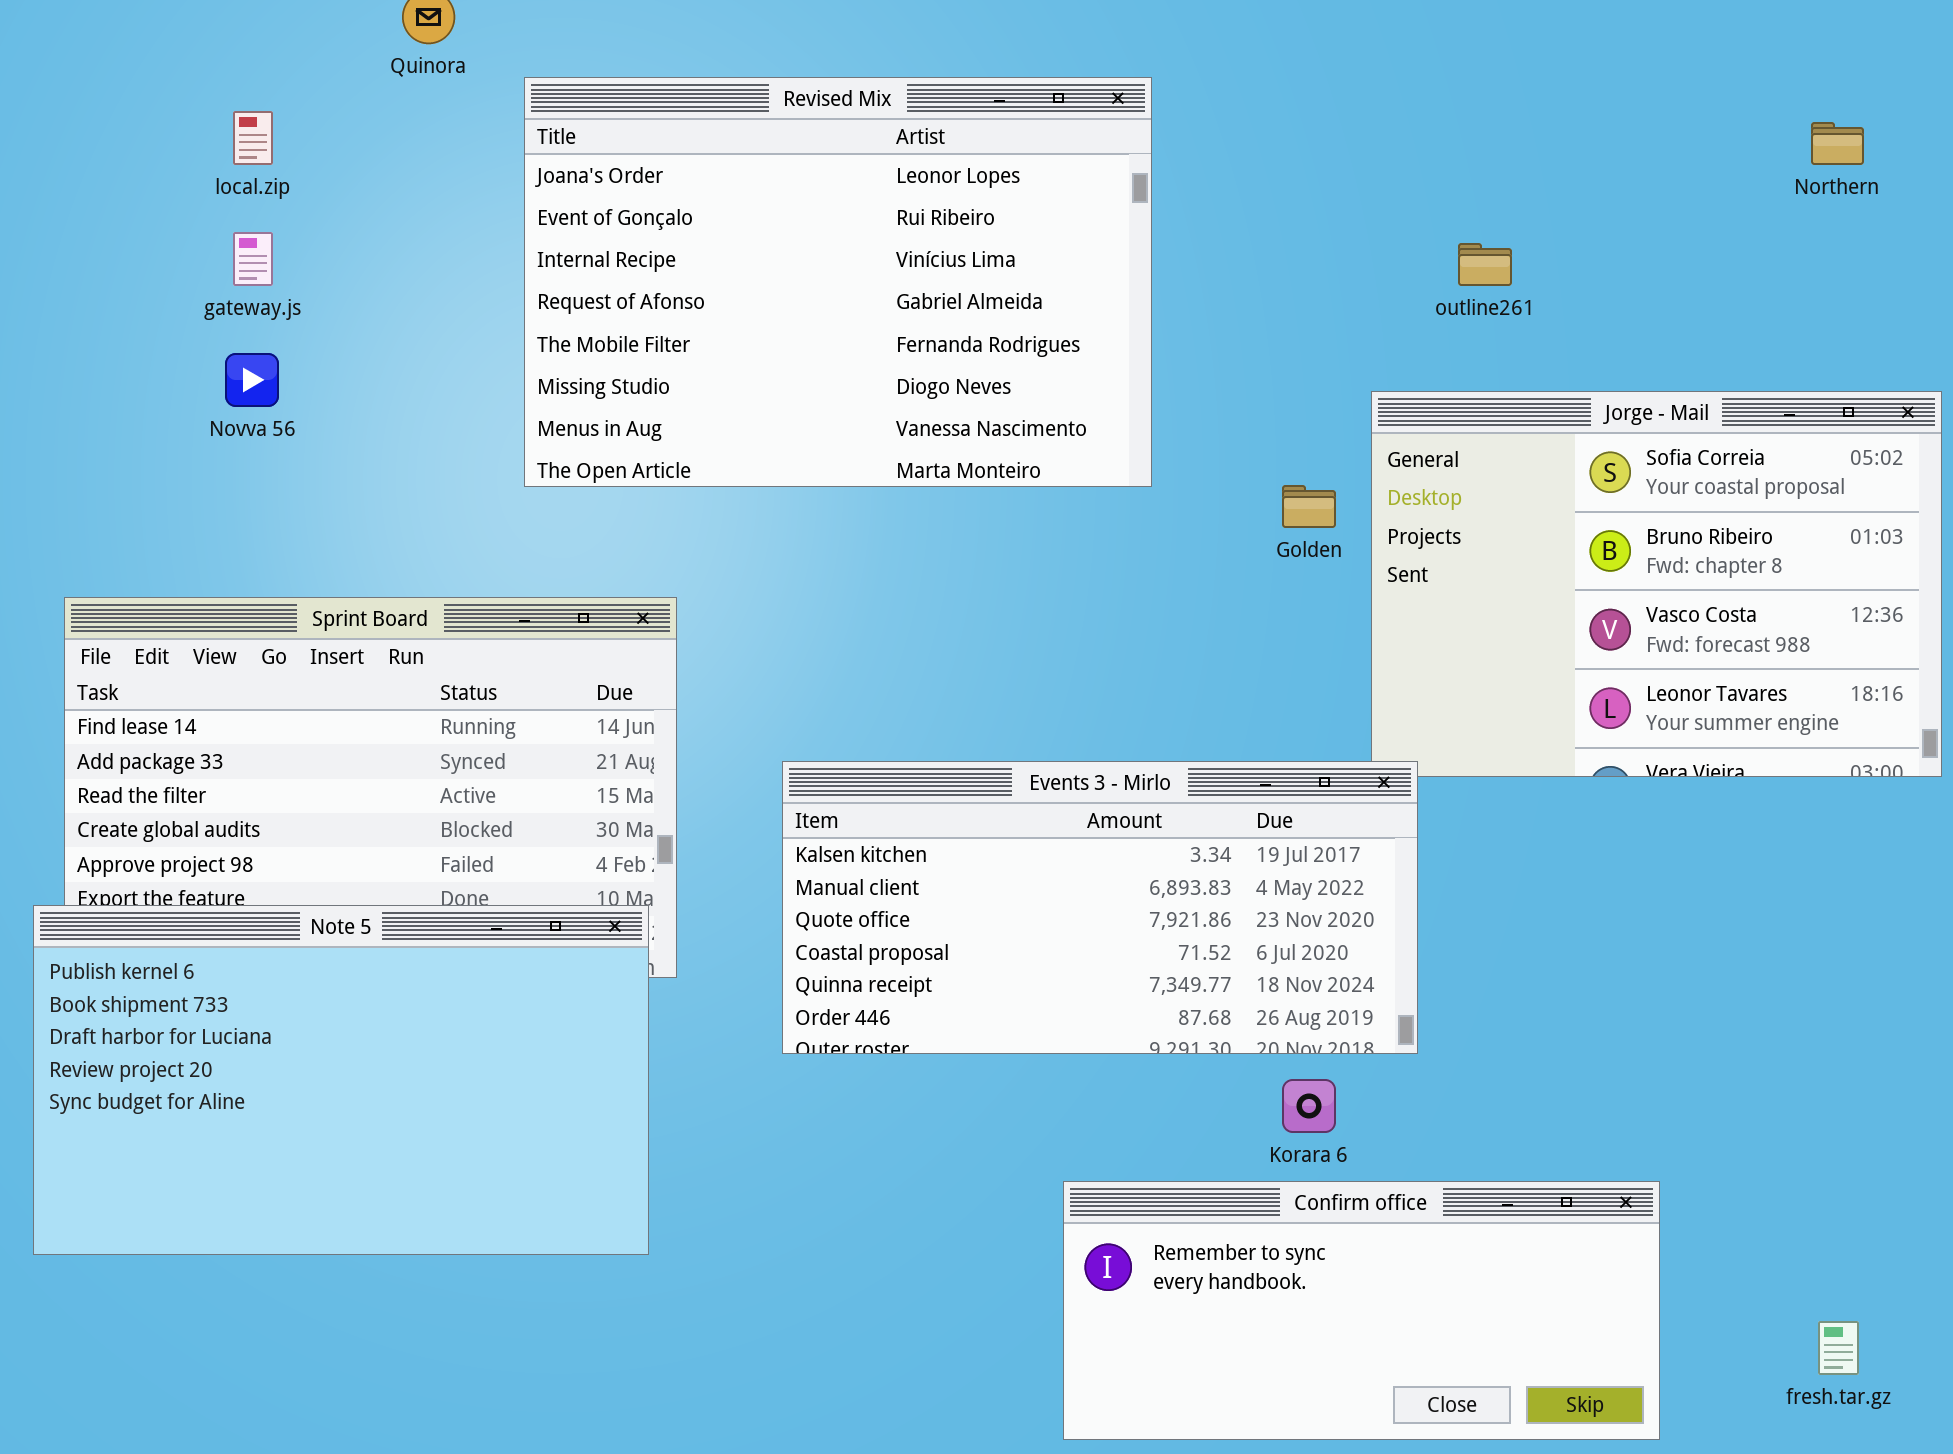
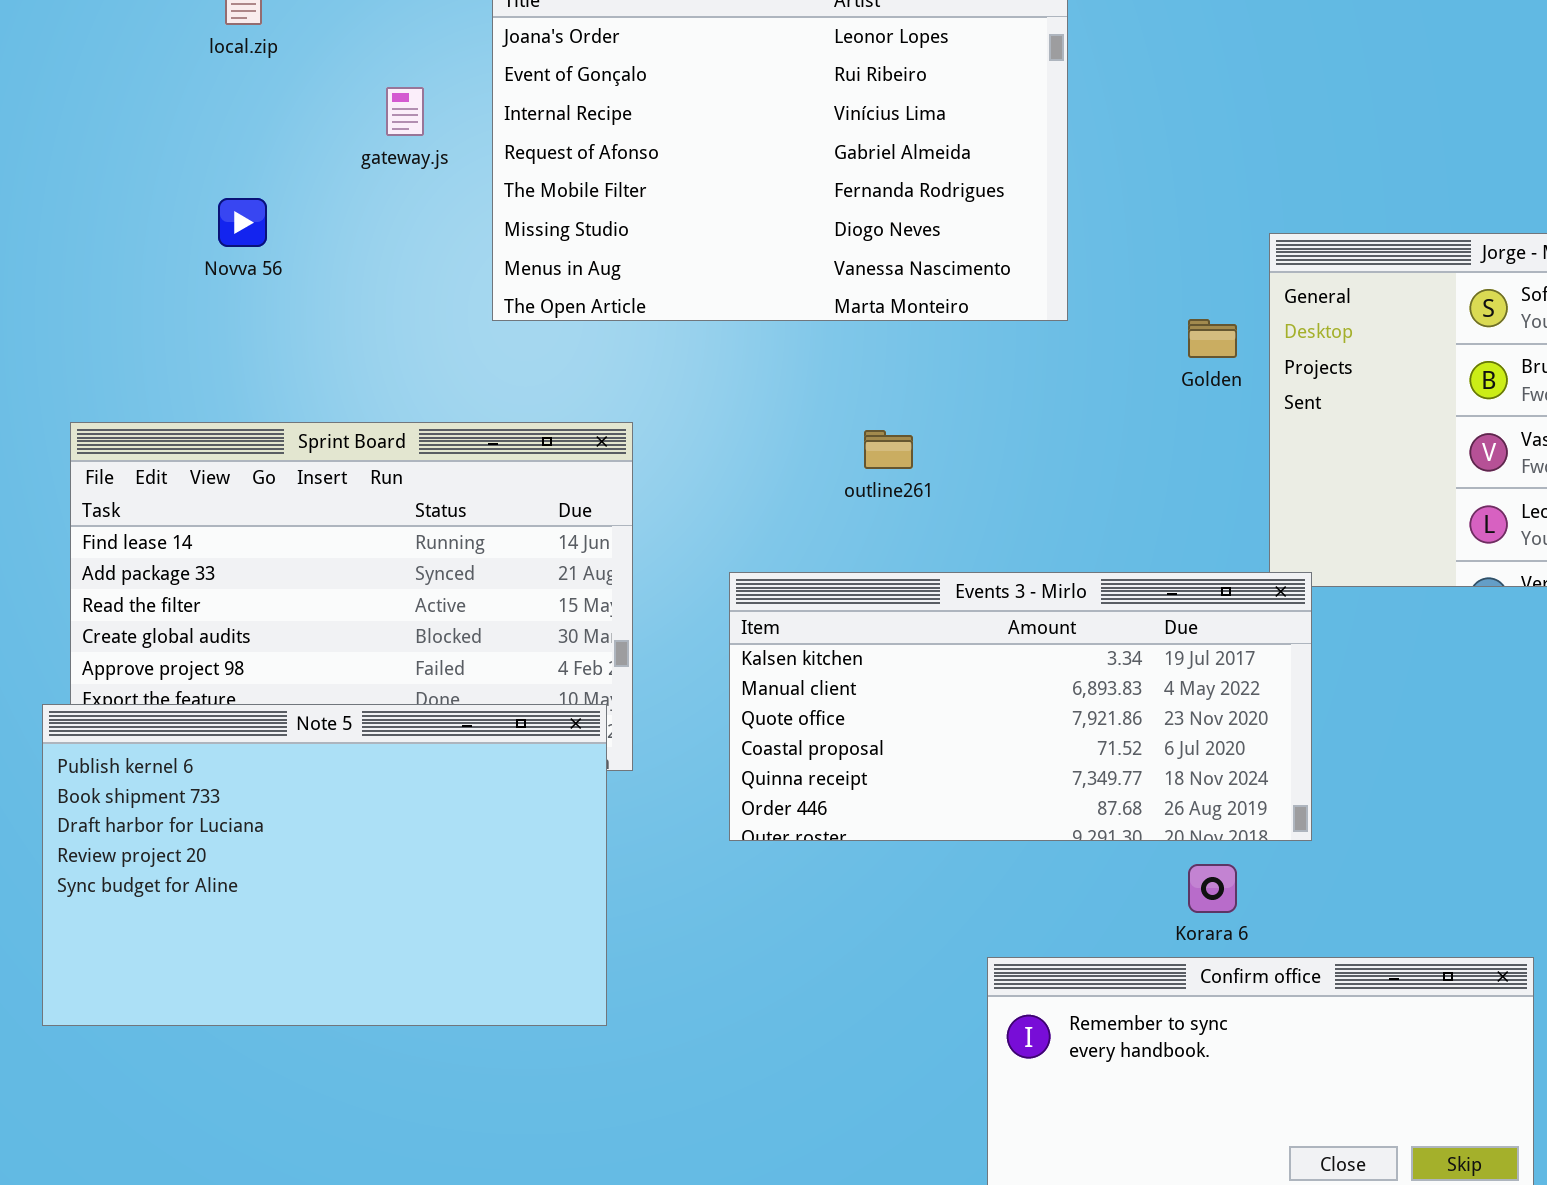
gateway.js: [233,232,273,286] -> [386,87,424,136], moved
outline261: [1458,243,1512,286] -> [864,430,913,469], moved

